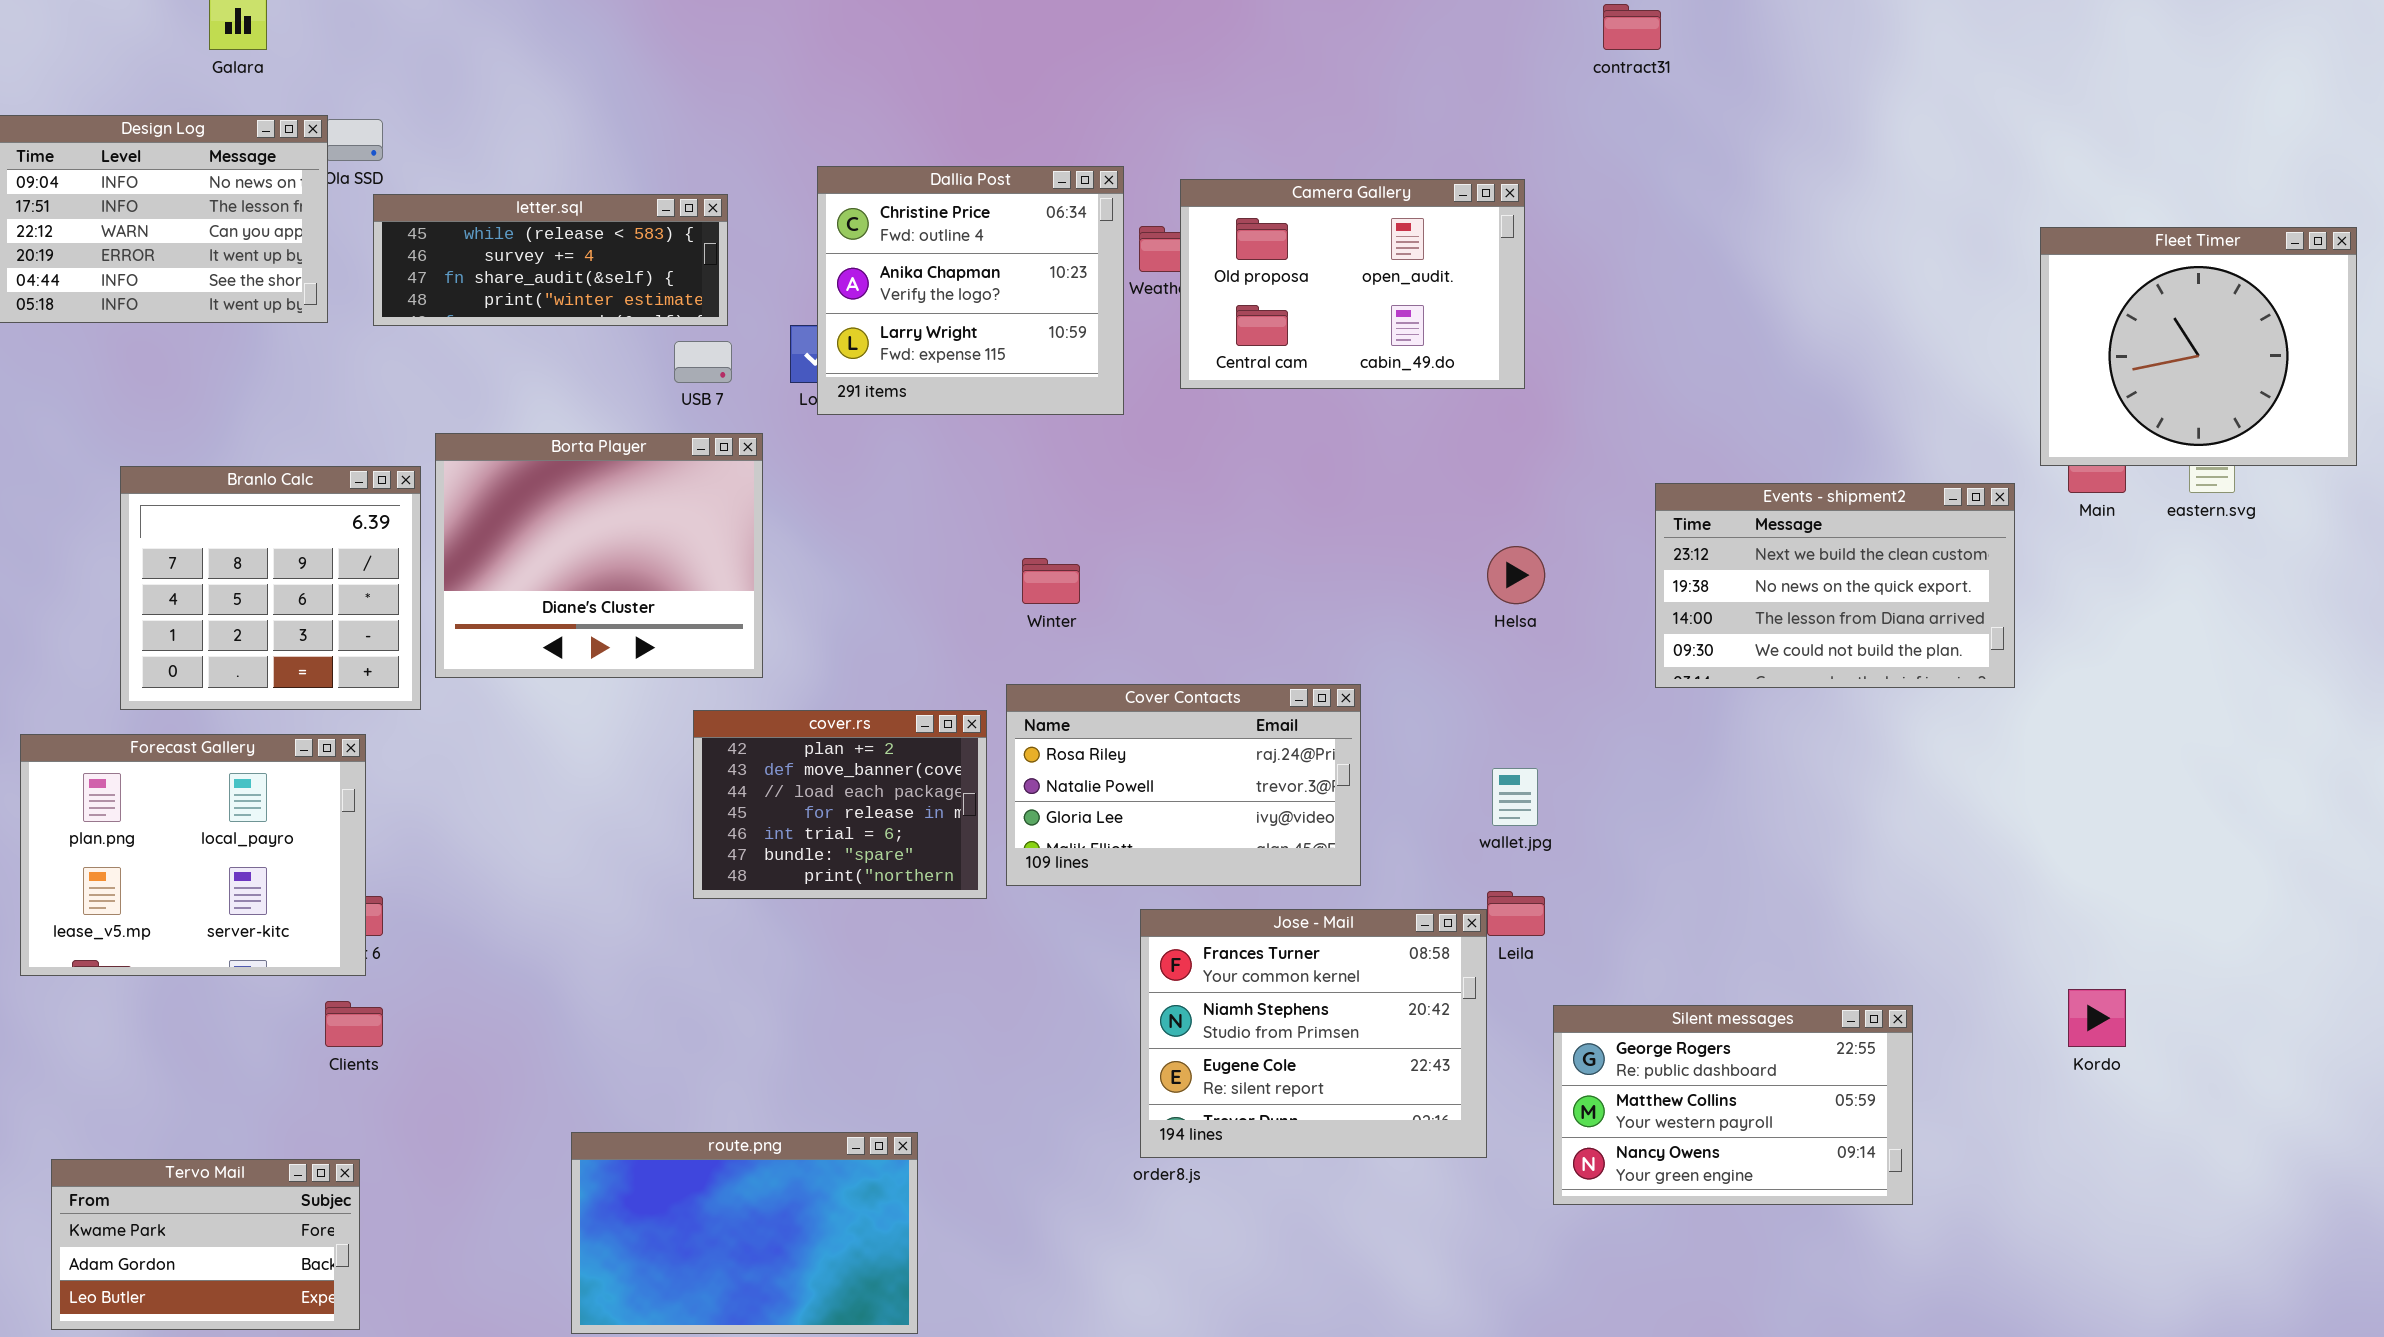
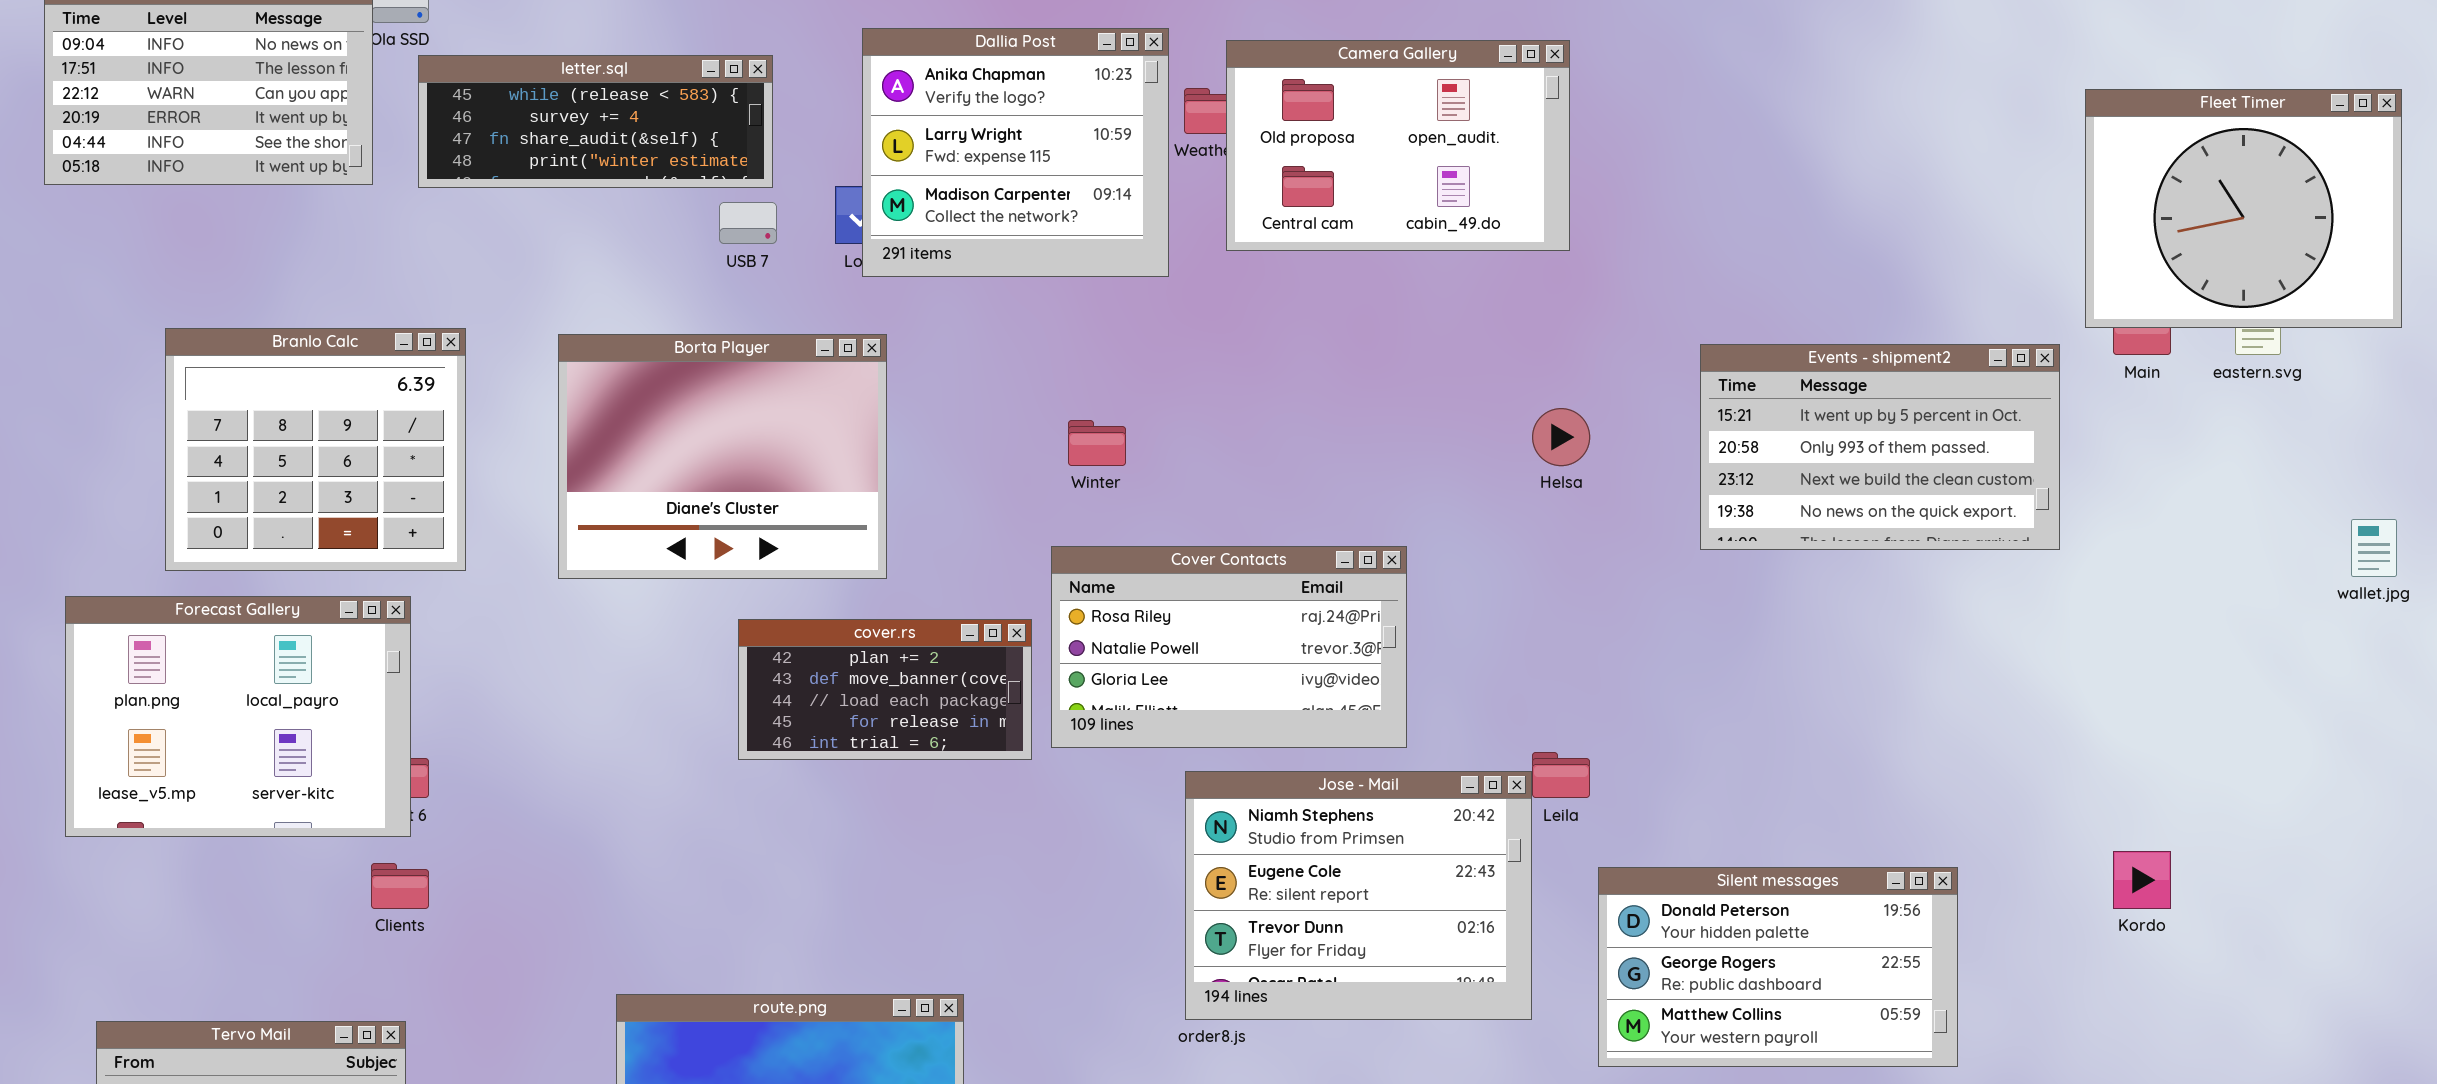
Dallia Post: [817,166,1124,415] -> [862,28,1169,277], scrolled down 1 row
Borta Player: [435,433,763,678] -> [558,334,887,579], moved
Events - shipment2: [1655,483,2015,688] -> [1700,344,2060,550], scrolled up 2 rows
cover.rs: [693,710,987,899] -> [738,619,1032,760], resized
wallet.jpg: [1492,768,1538,826] -> [2351,519,2397,577], moved
Jose - Mail: [1140,909,1487,1158] -> [1185,771,1532,1020], scrolled down 1 row
Silent messages: [1553,1005,1913,1205] -> [1598,867,1958,1067], scrolled up 1 row

